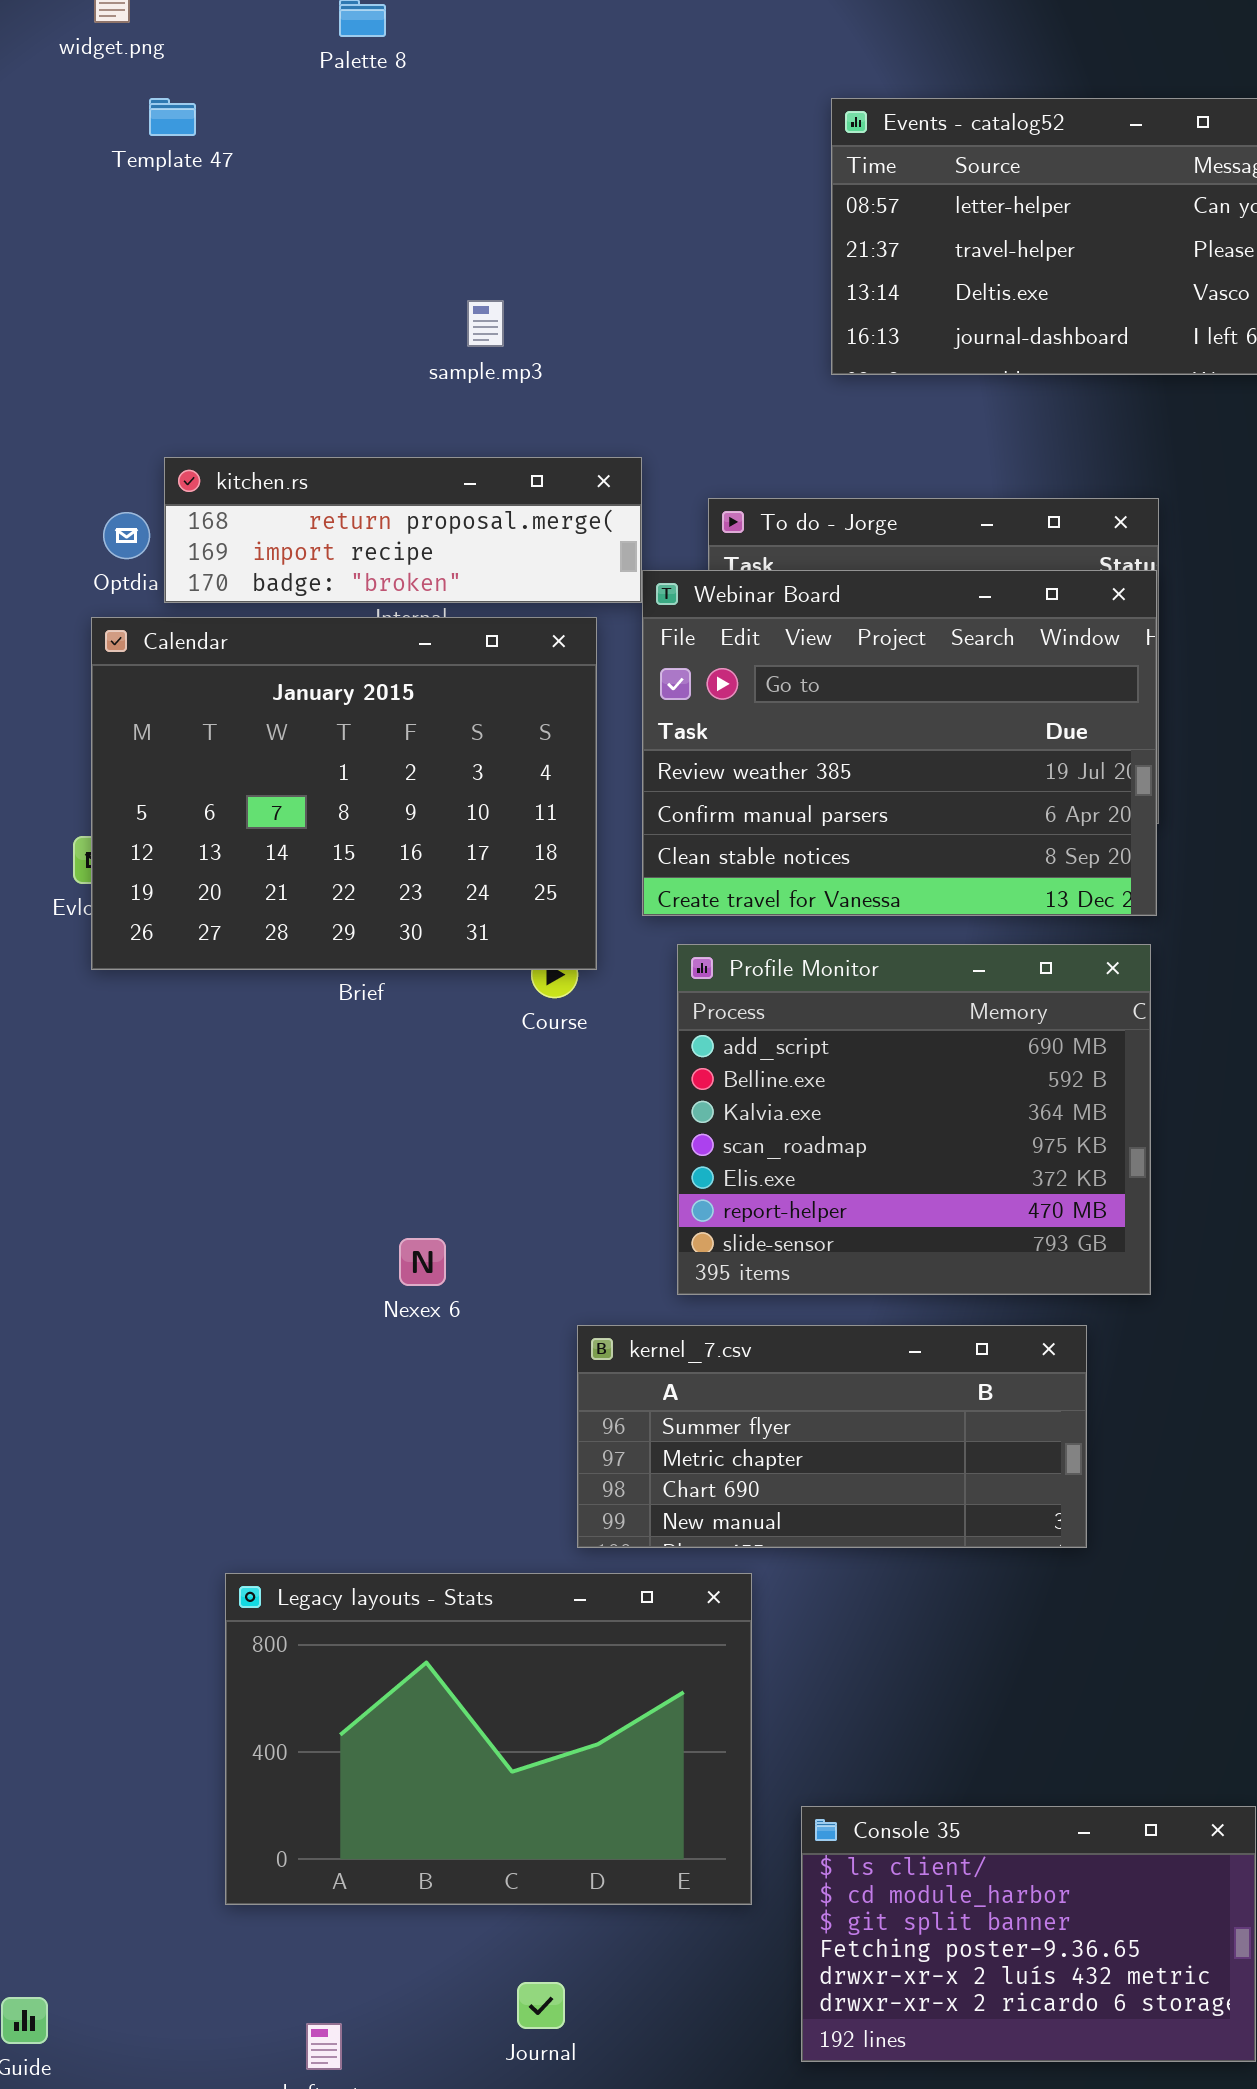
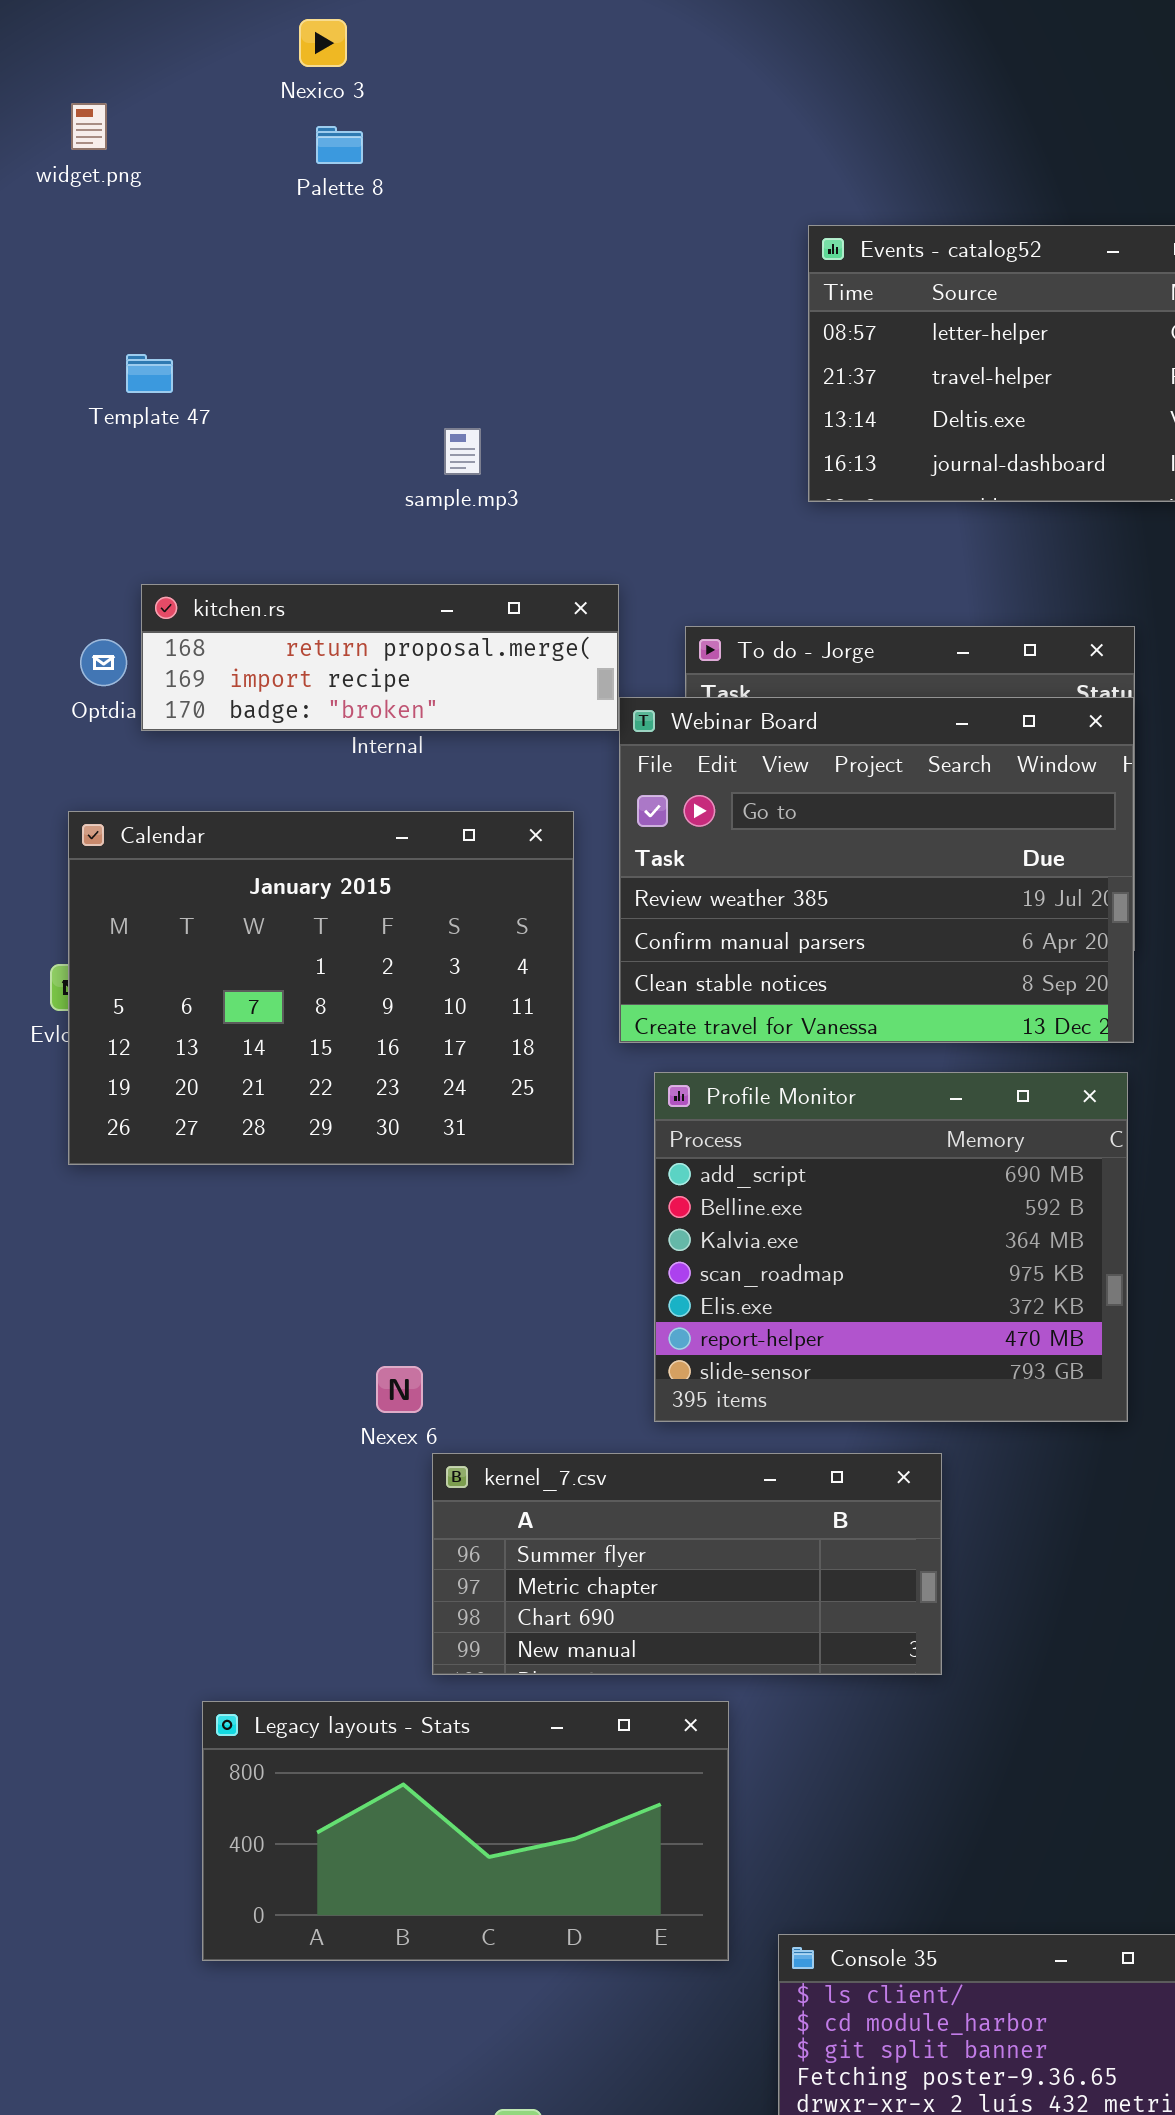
Template 47: [149,98,196,136] -> [126,354,173,393], moved
Calendar: [91,617,597,970] -> [68,811,574,1165], moved
kernel_7.csv: [577,1325,1087,1548] -> [432,1453,942,1675], moved
Legacy layouts - Stats: [225,1573,752,1905] -> [202,1701,729,1961], resized

